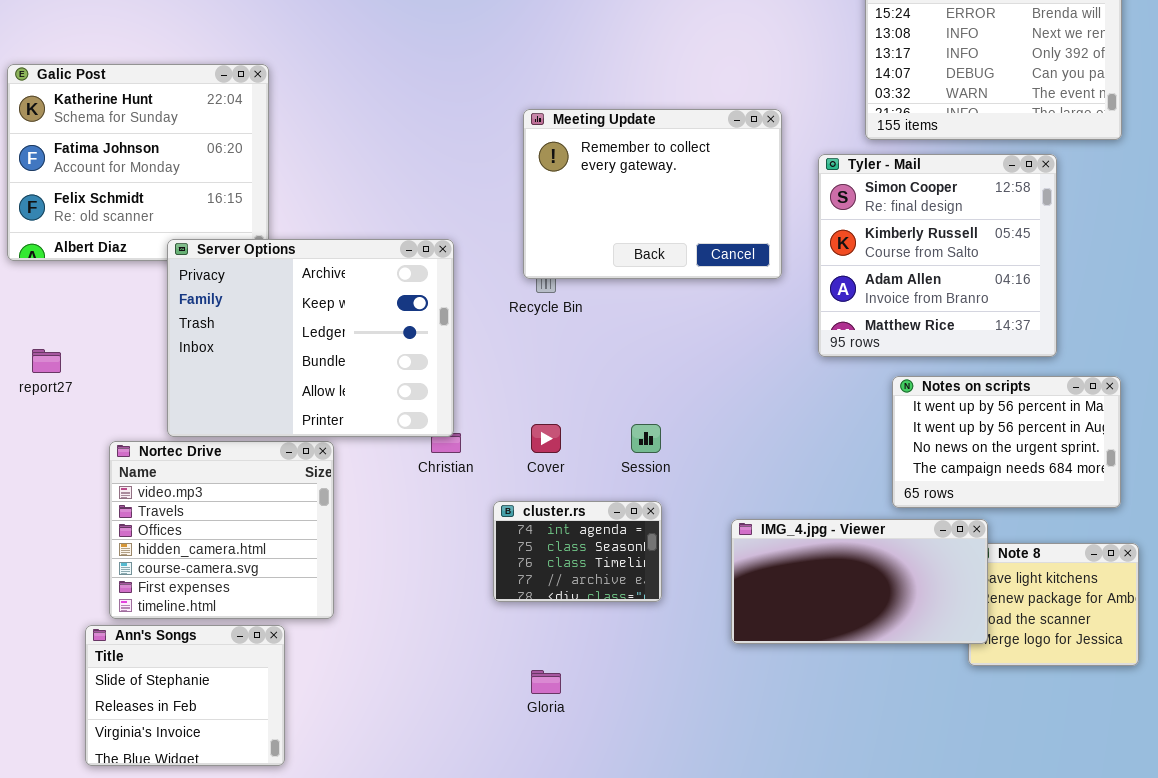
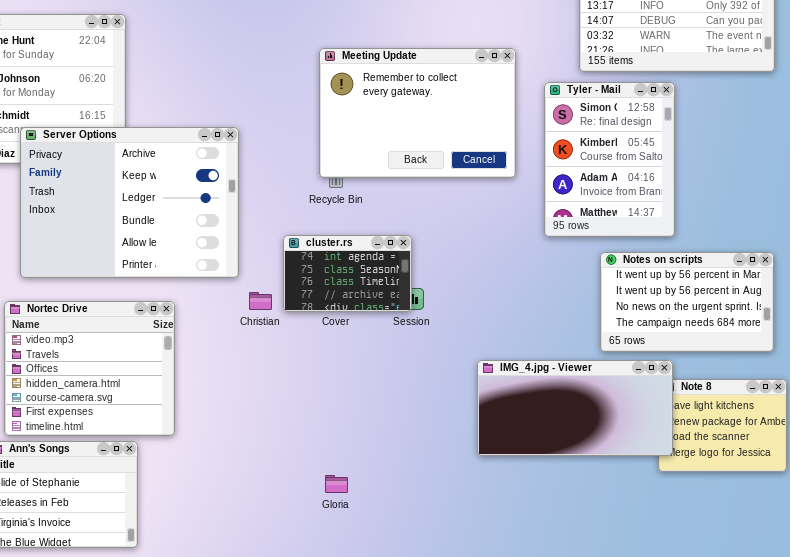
Tyler - Mail: [818,154,1057,357] -> [544,82,675,237], resized
Server Options: [167,239,454,437] -> [20,127,239,278], moved
cluster.rs: [493,501,662,602] -> [283,235,412,312], moved

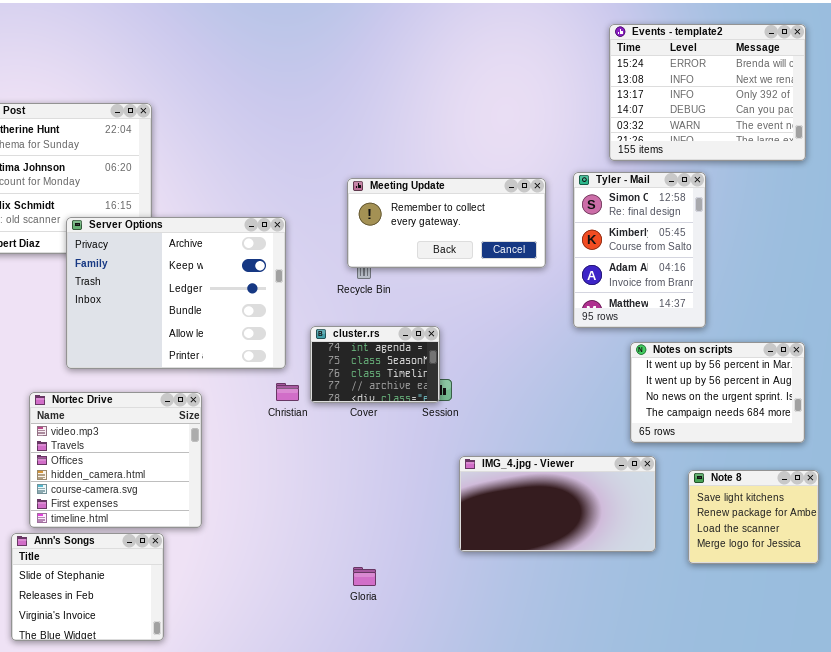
Meeting Update: [319,48,516,178] -> [347,178,546,268], resized
Server Options: [20,127,239,278] -> [66,217,286,369], moved
IMG_4.jpg - Viewer: [477,360,673,456] -> [459,456,656,552], moved

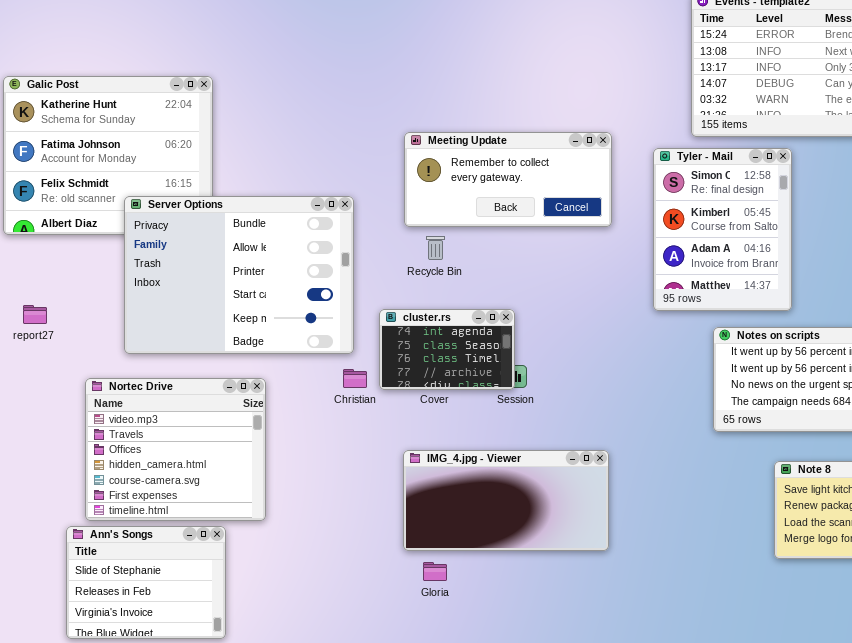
Meeting Update: [347,178,546,268] -> [404,132,612,227], moved
Server Options: [66,217,286,369] -> [124,196,354,354], scrolled down 3 rows
IMG_4.jpg - Viewer: [459,456,656,552] -> [403,450,609,551], moved

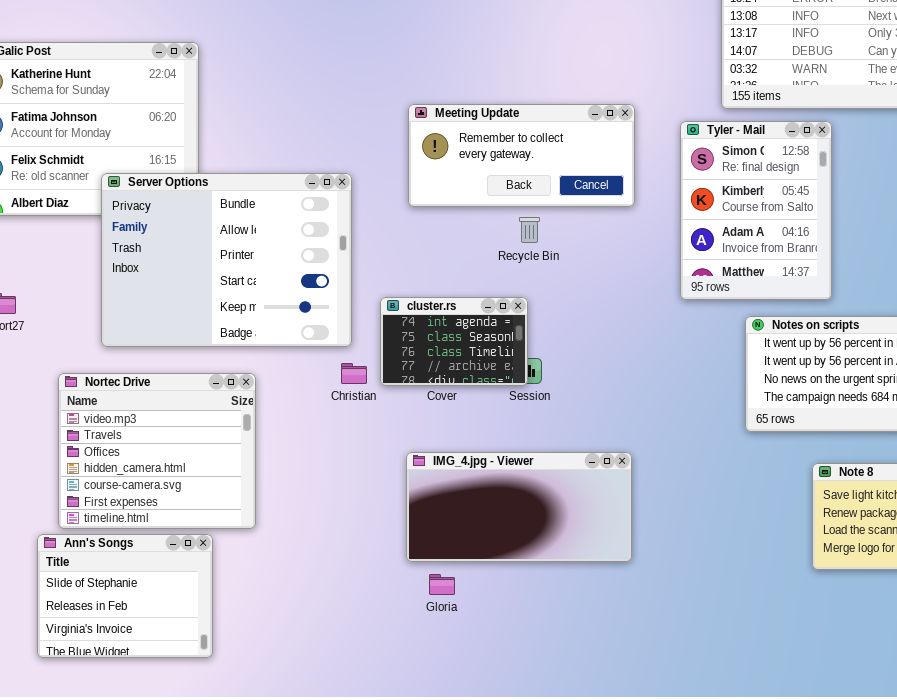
Recycle Bin: [426,236,445,260] -> [519,217,540,243], moved

